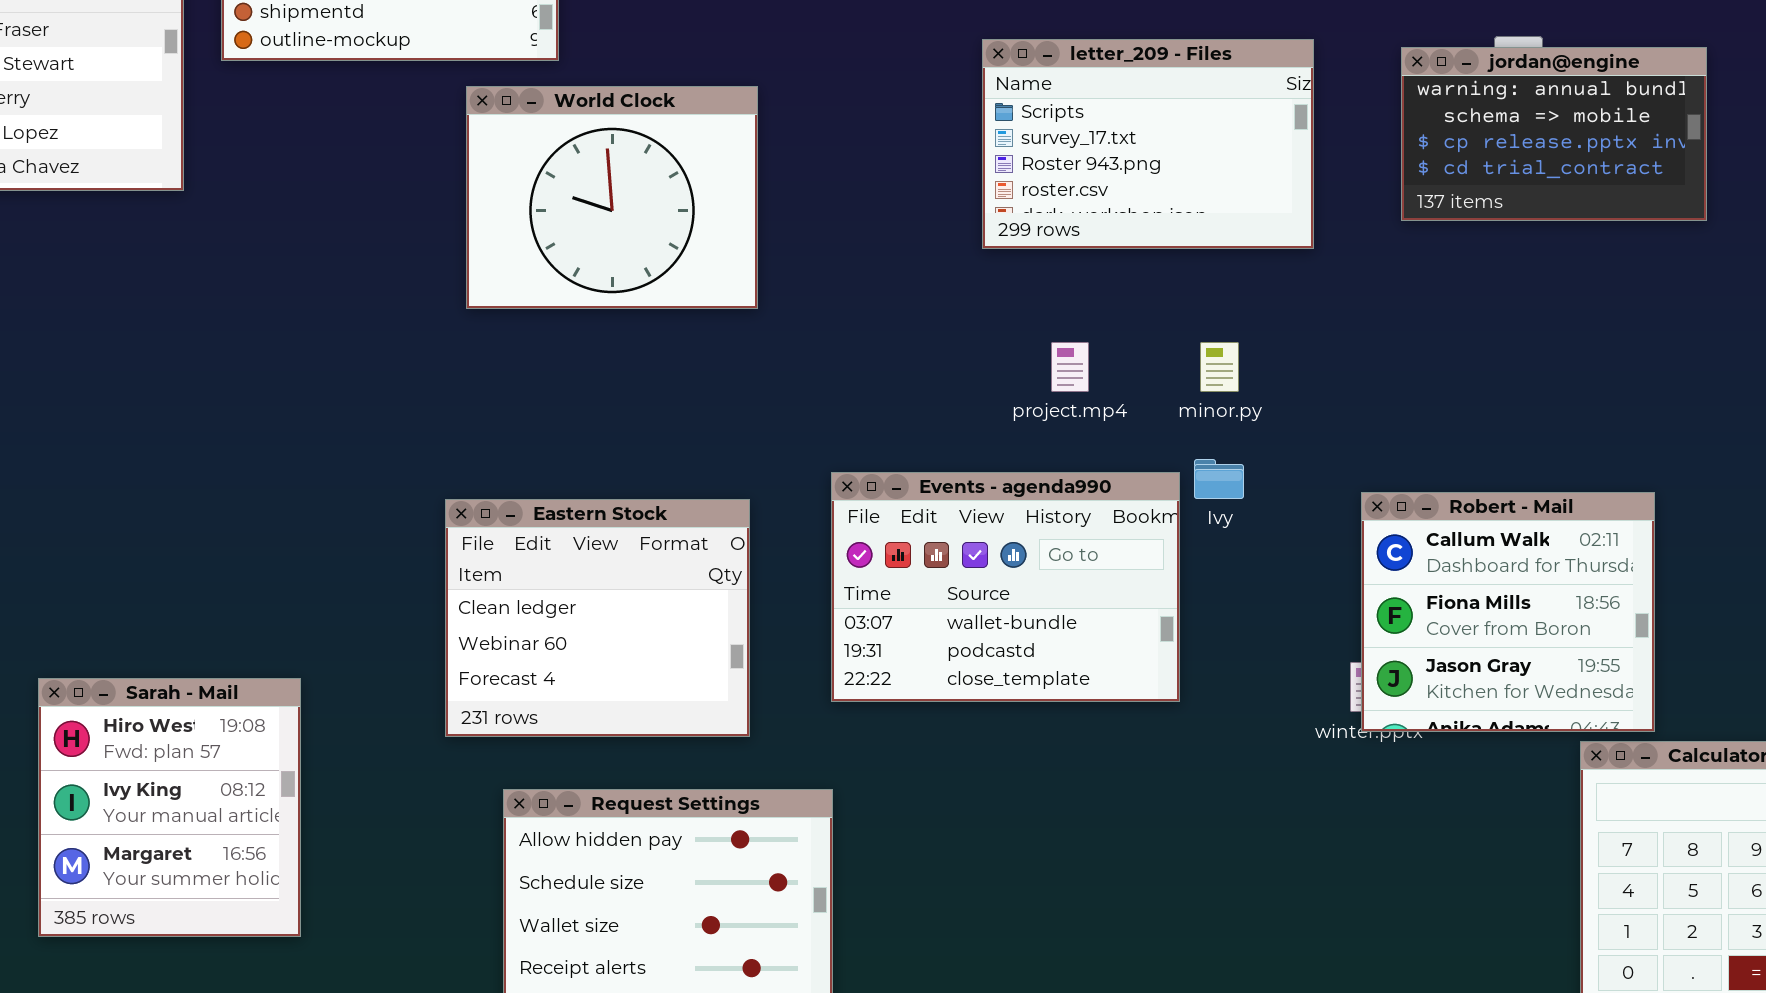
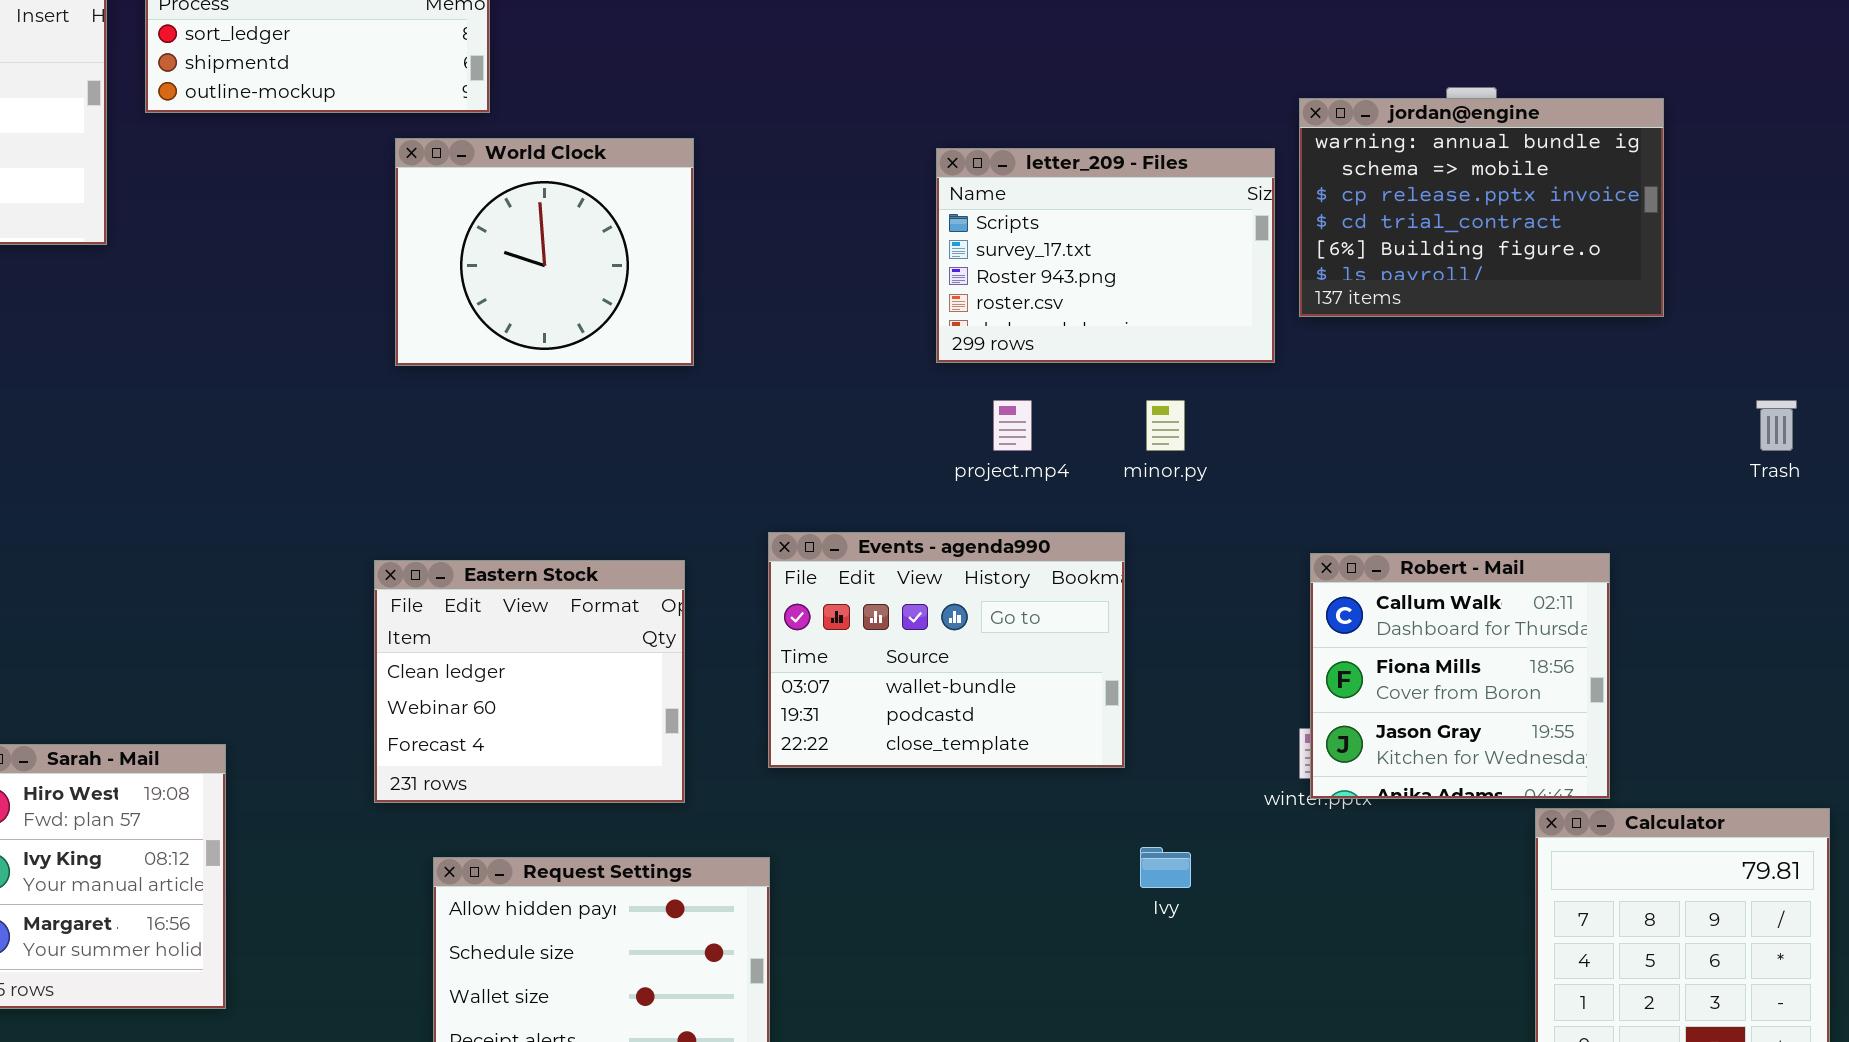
letter_209 - Files: [982,39,1314,249] -> [936,148,1275,363], moved
jordan@engine: [1401,47,1707,221] -> [1299,98,1664,317], resized
Ivy: [1194,459,1244,499] -> [1140,847,1191,888], moved

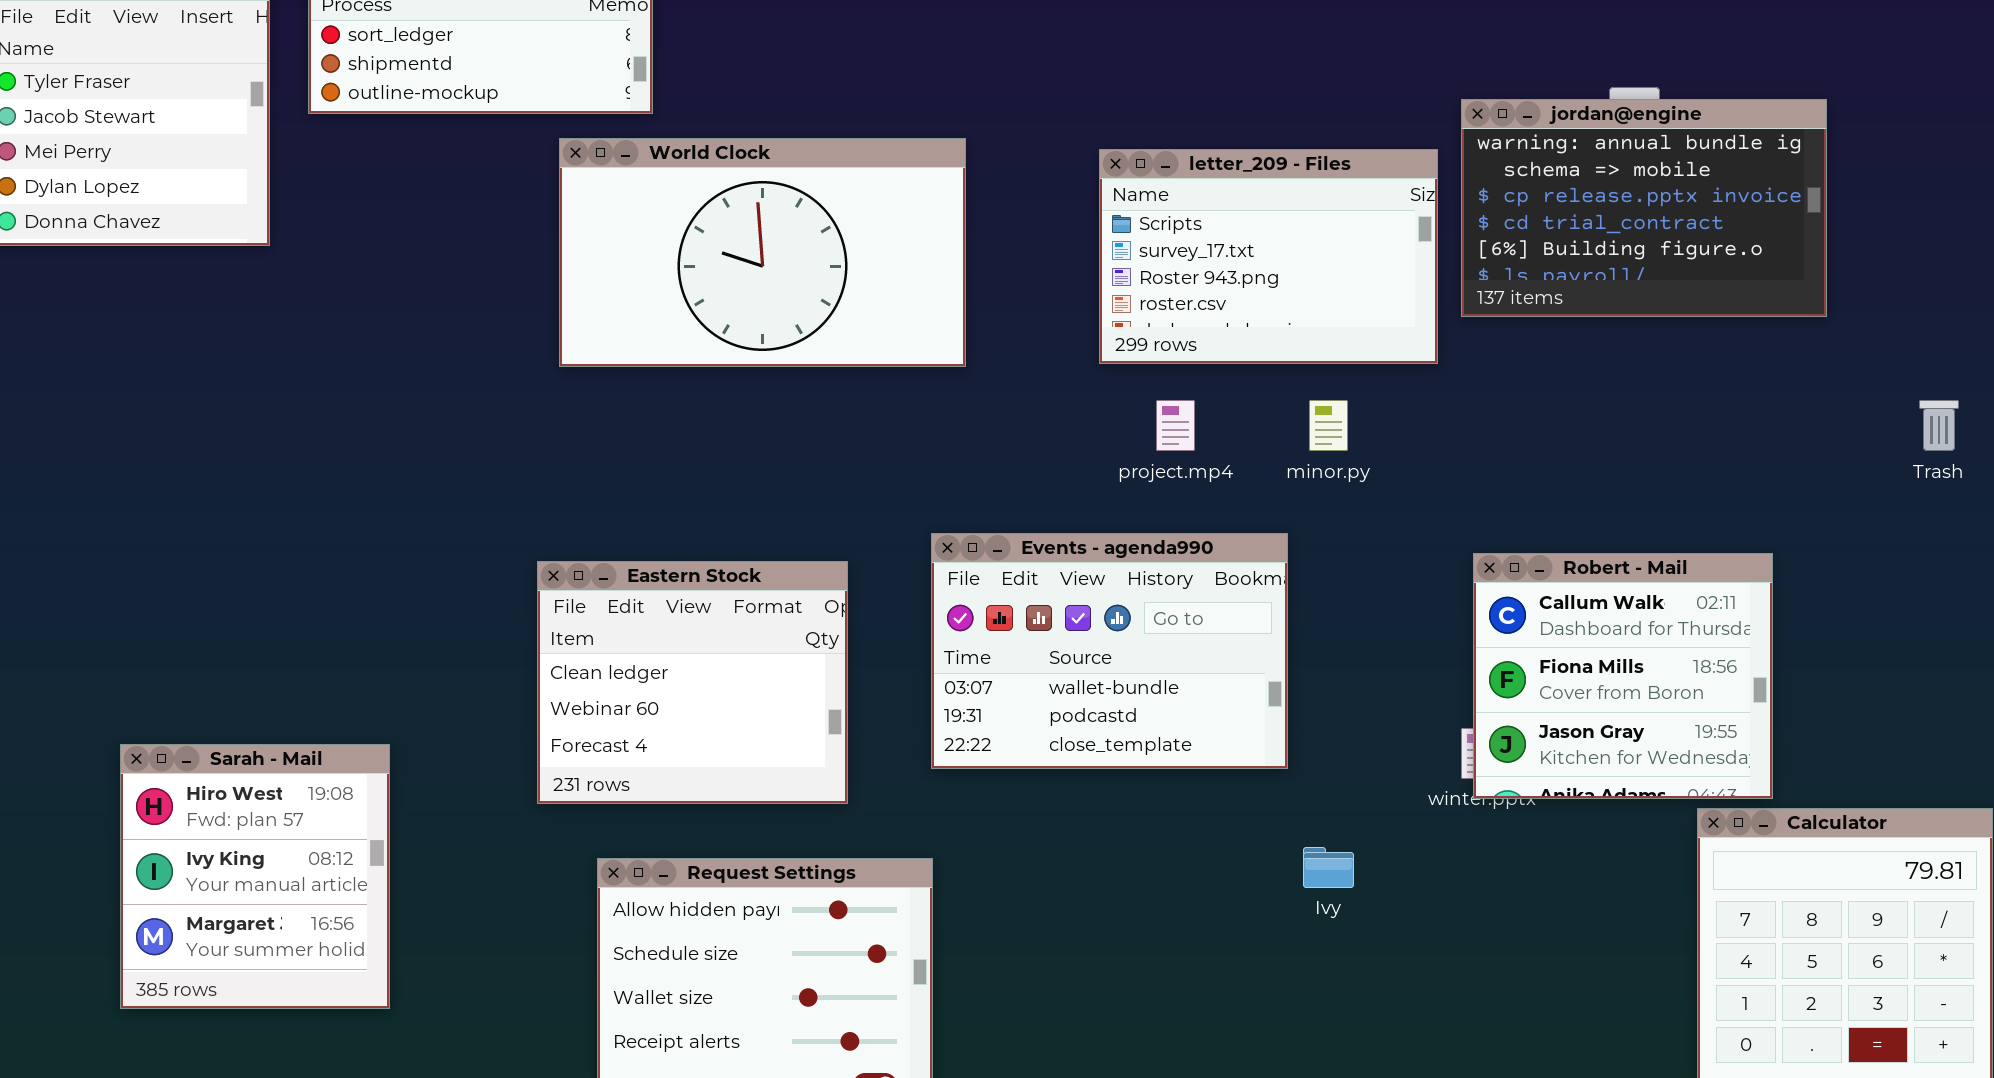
World Clock: [395,138,694,366] -> [559,138,966,367], resized

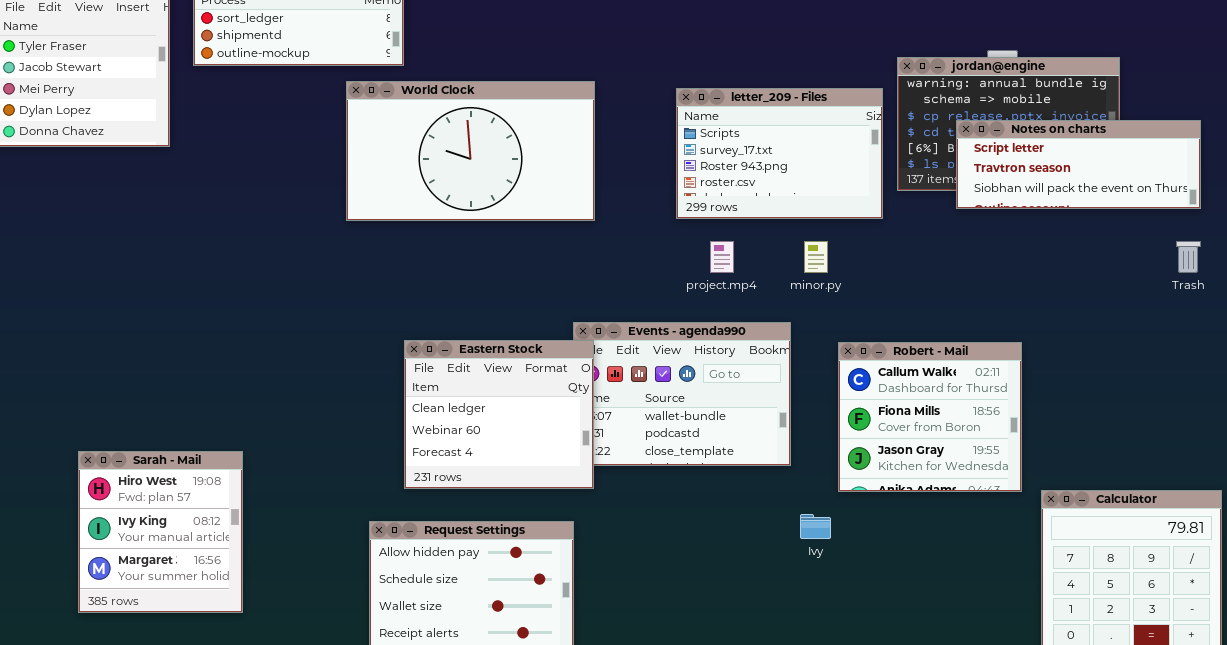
Notes on charts: none -> [956,120,1201,209], opened
Robert - Mail: [1473,553,1773,799] -> [838,342,1022,492], moved
Eastern Stock: [537,561,848,804] -> [404,340,594,489], moved

